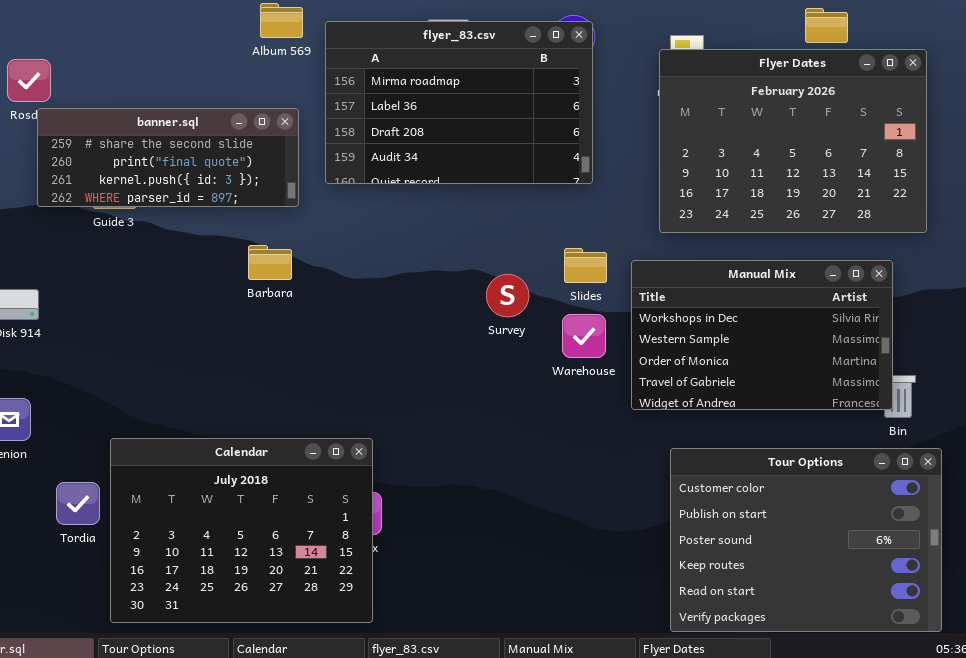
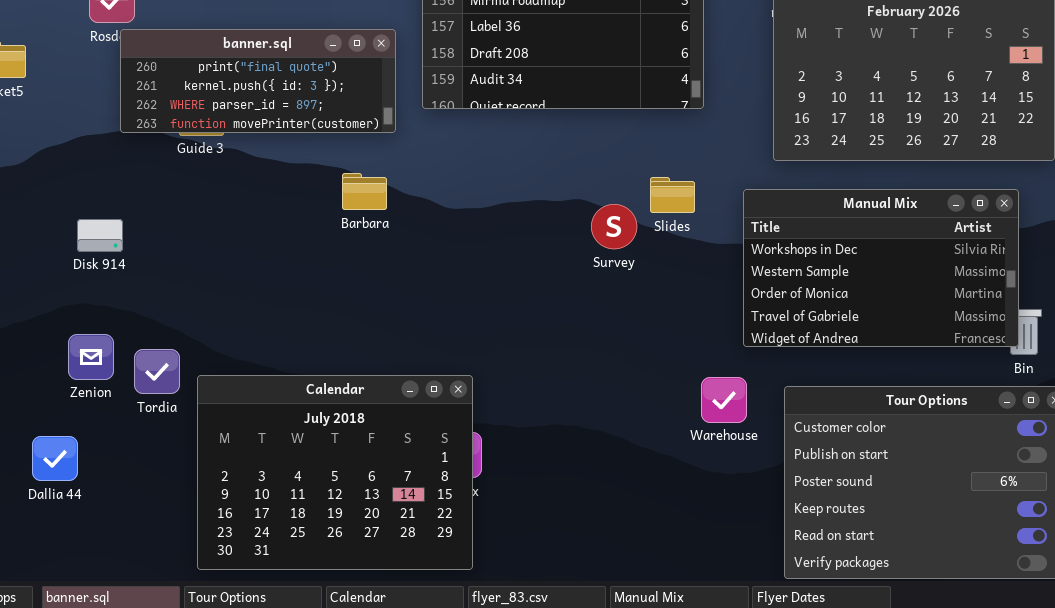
banner.sql: [37,108,299,207] -> [120,29,396,133], scrolled down 1 row
Slides: [564,248,607,283] -> [650,177,695,213], moved
Warehouse: [562,314,606,358] -> [701,377,747,423], moved
Tordia: [56,482,100,525] -> [134,349,180,394], moved

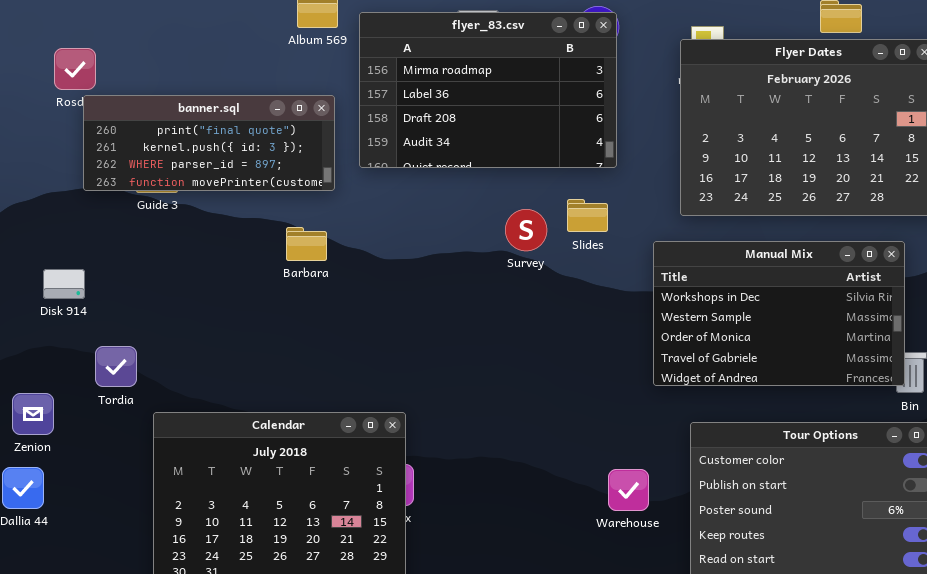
Slides: [650,177,695,213] -> [567,199,608,232], moved
Survey: [591,204,637,249] -> [505,209,547,251], moved
Zenion: [68,334,114,380] -> [12,393,54,435], moved
Tordia: [134,349,180,394] -> [95,346,137,387], moved
Warehouse: [701,377,747,423] -> [608,469,649,511], moved

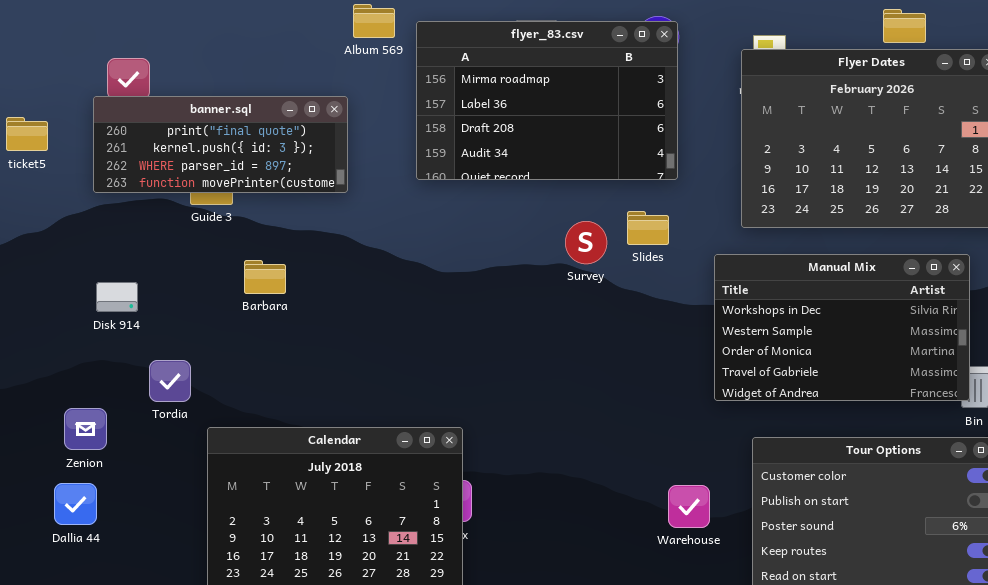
banner.sql: [83,95,335,191] -> [93,96,348,193], moved
Barbara: [286,227,327,261] -> [244,260,286,294], moved

